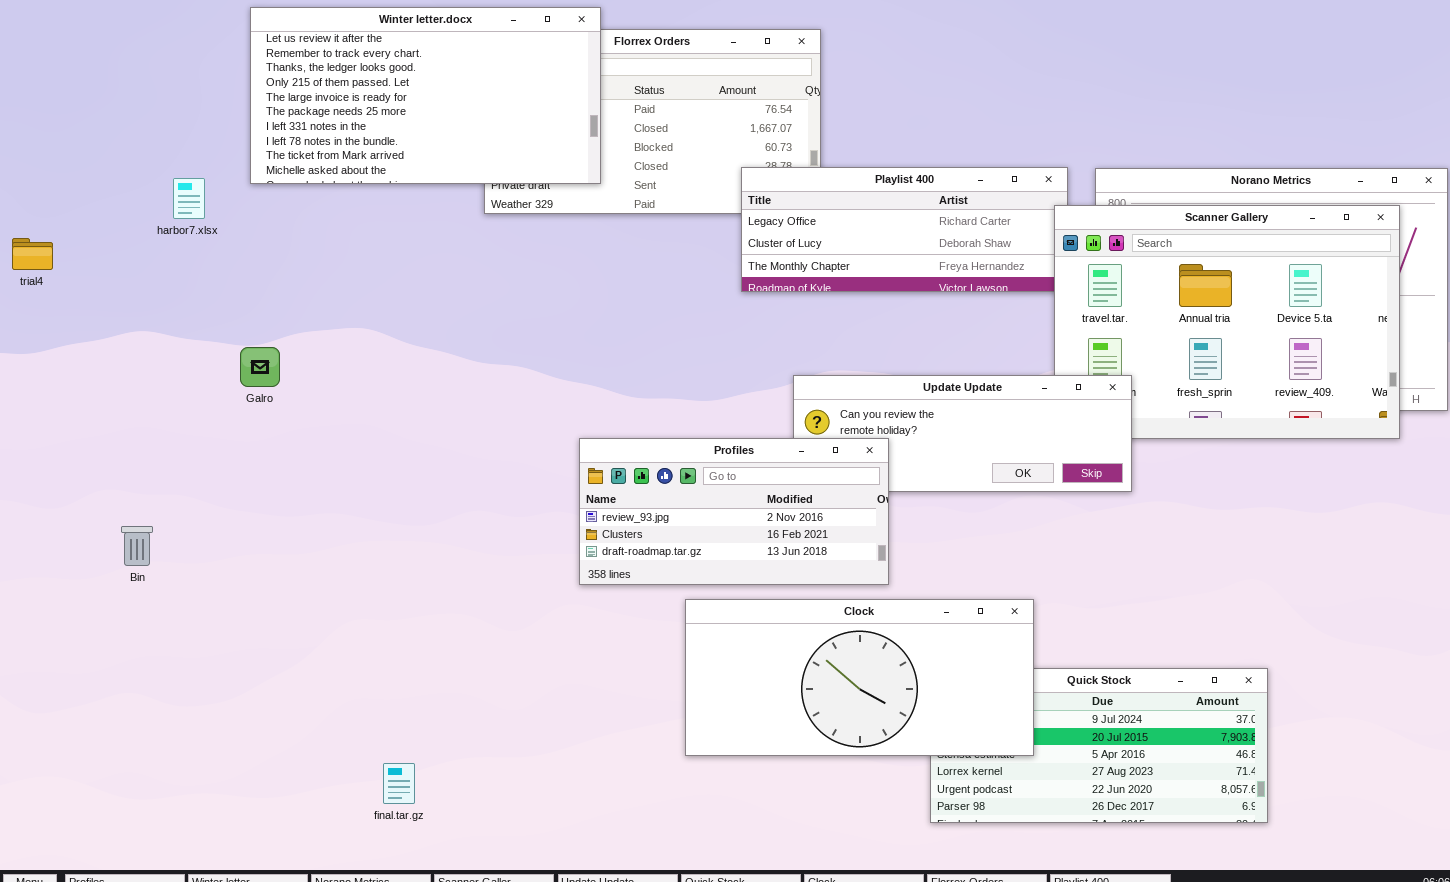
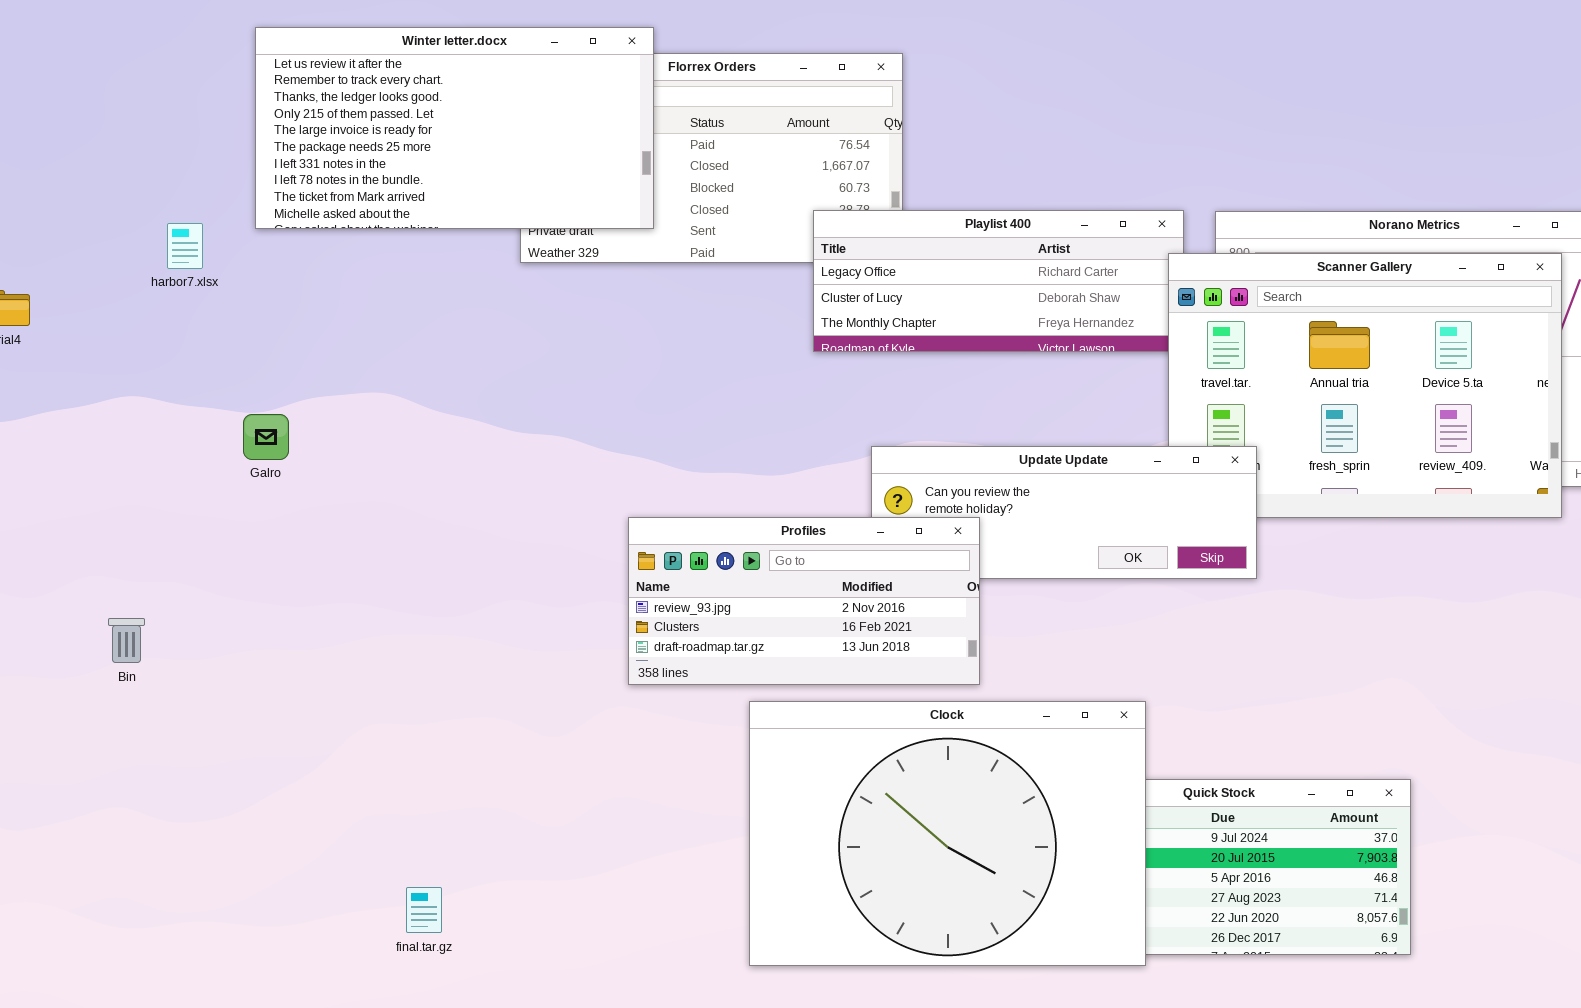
Clock: [685,599,1034,756] -> [749,701,1146,966], resized

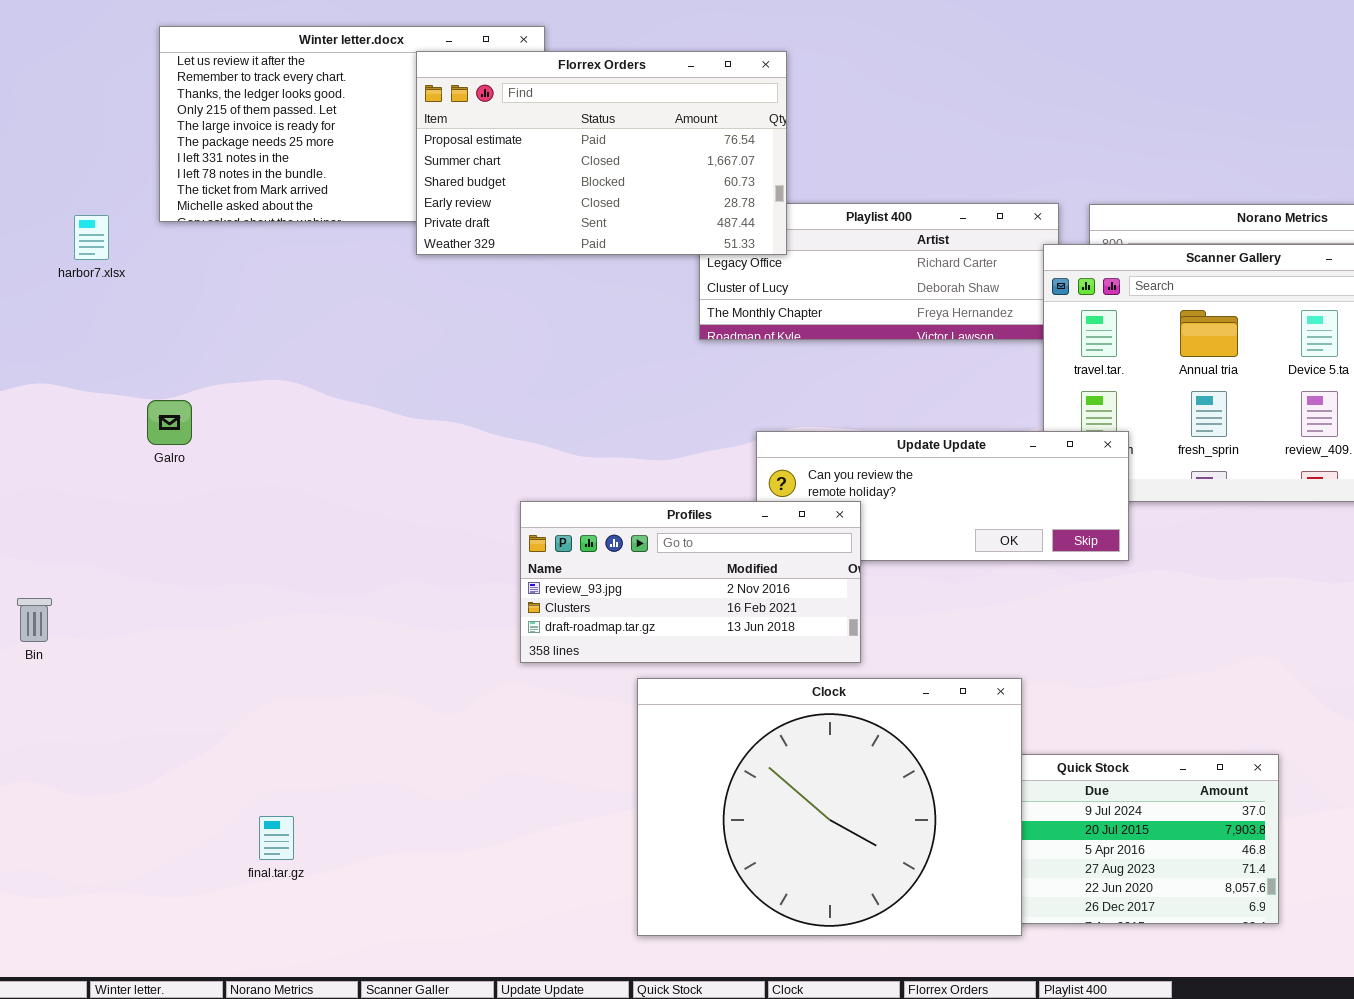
Florrex Orders: [520,53,903,263] -> [416,51,787,255], raised
final.tar.gz: [406,887,442,933] -> [259,816,294,860], moved

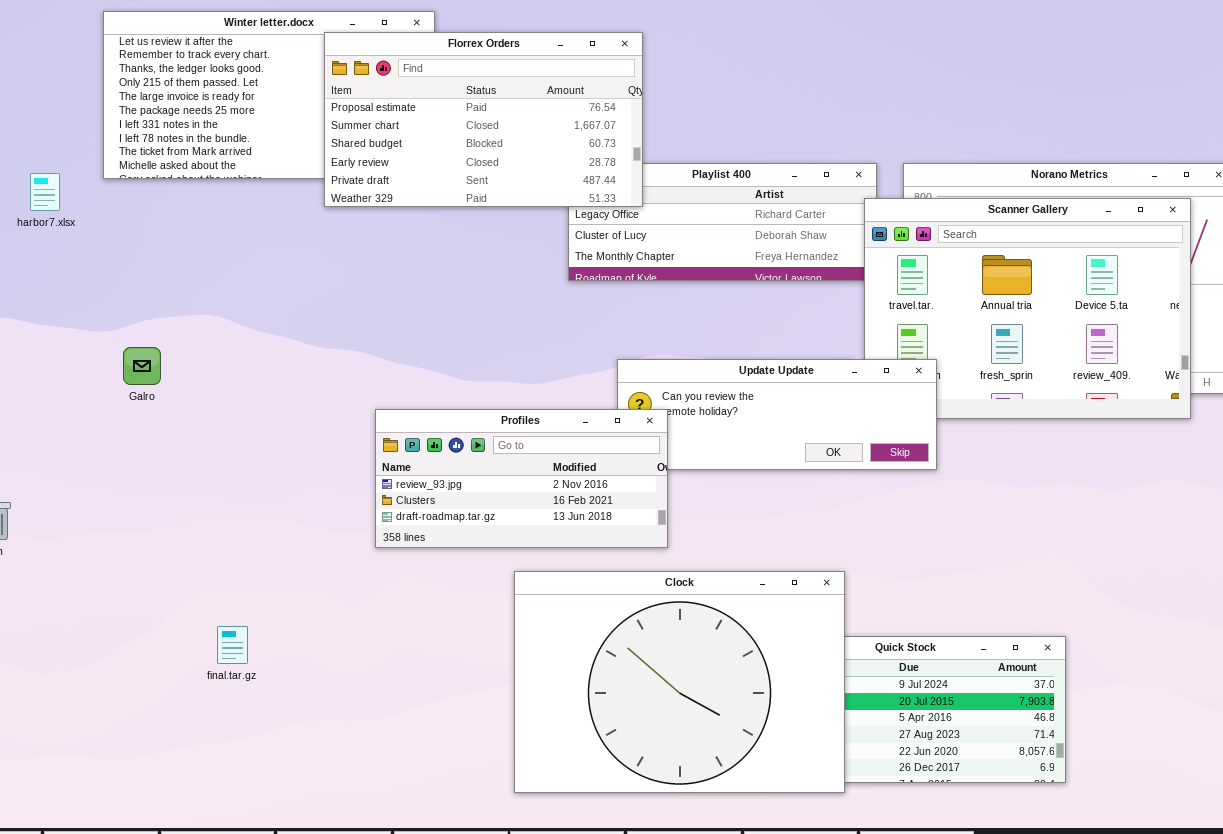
Galro: [147,400,192,445] -> [123,347,161,385], moved
Profiles: [520,501,861,663] -> [375,409,668,548], moved
final.tar.gz: [259,816,294,860] -> [217,626,248,664], moved

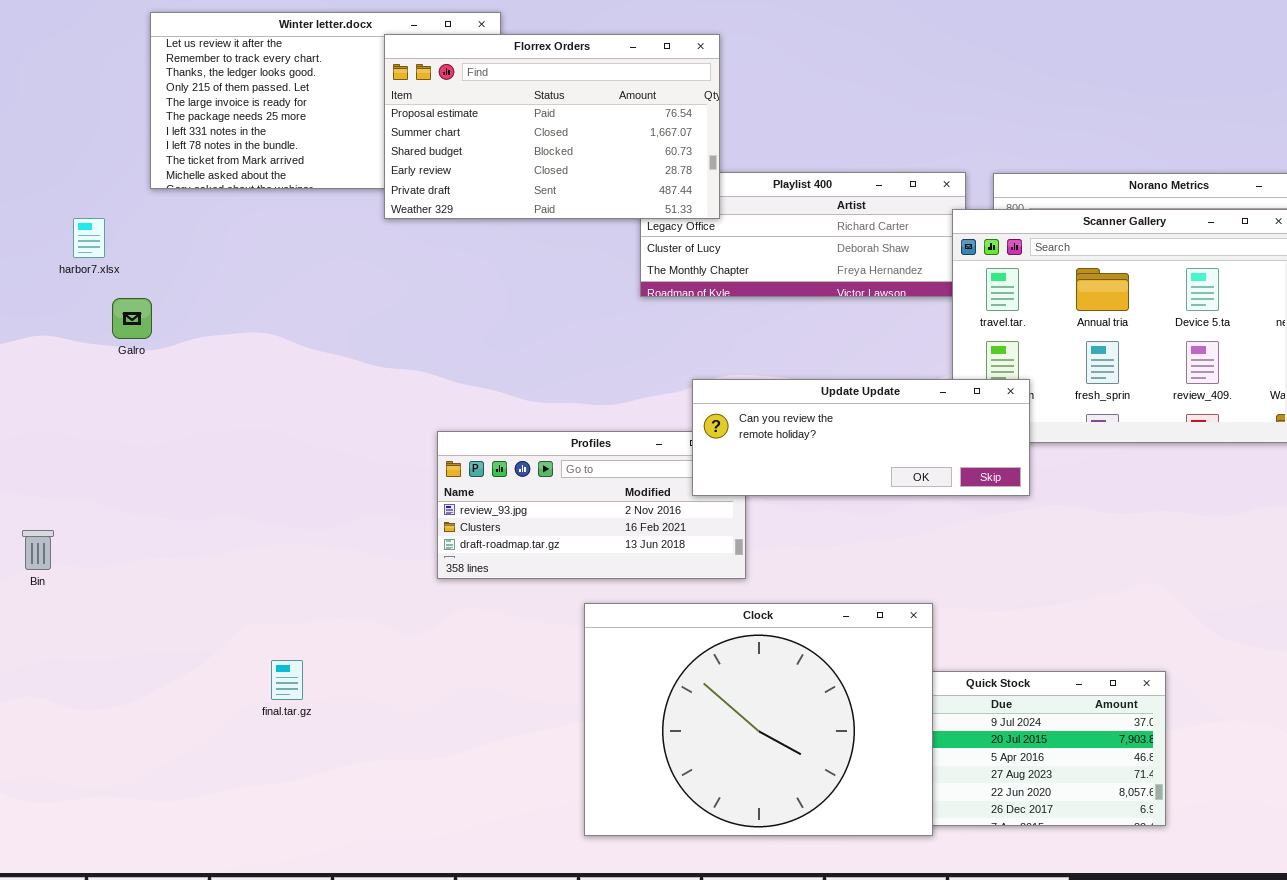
harbor7.xlsx: [30,173,60,211] -> [73,218,105,258], moved
Galro: [123,347,161,385] -> [112,298,152,339], moved
Update Update: [617,359,937,470] -> [692,379,1030,496], raised

